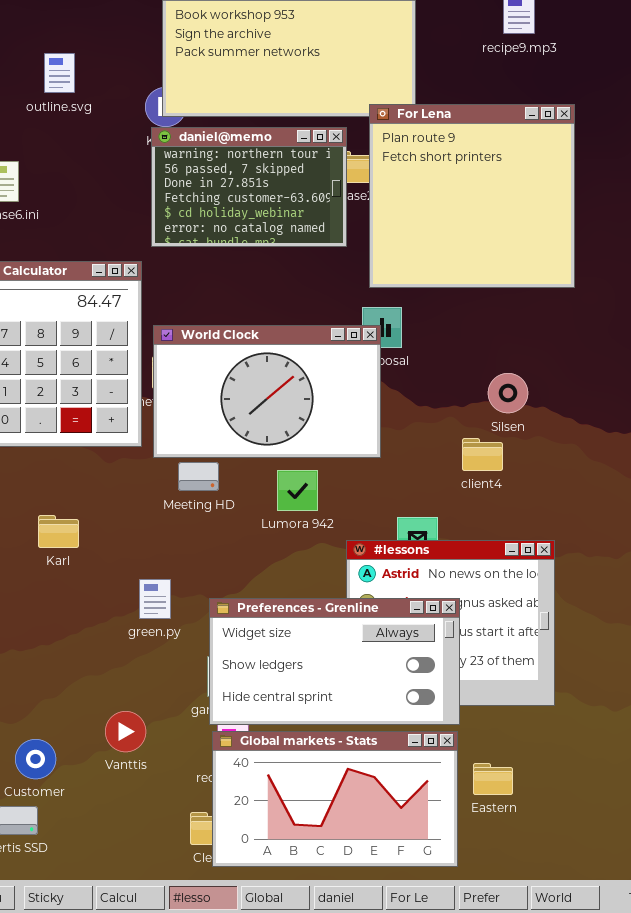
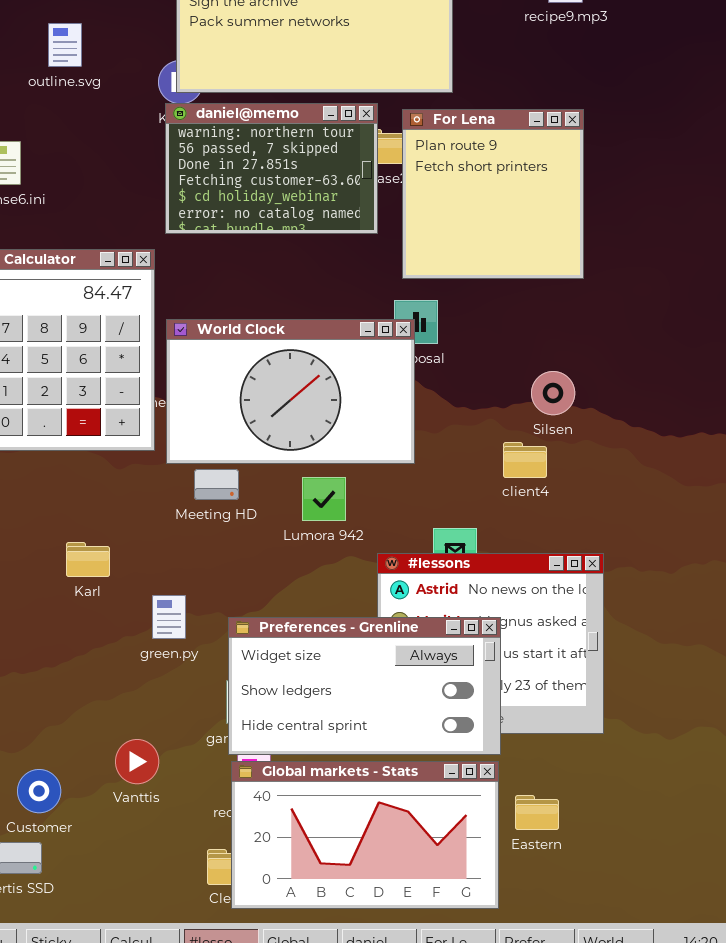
For Lena: [369,104,575,288] -> [402,109,584,279], resized
Karl: [38,515,79,548] -> [66,542,110,577], moved

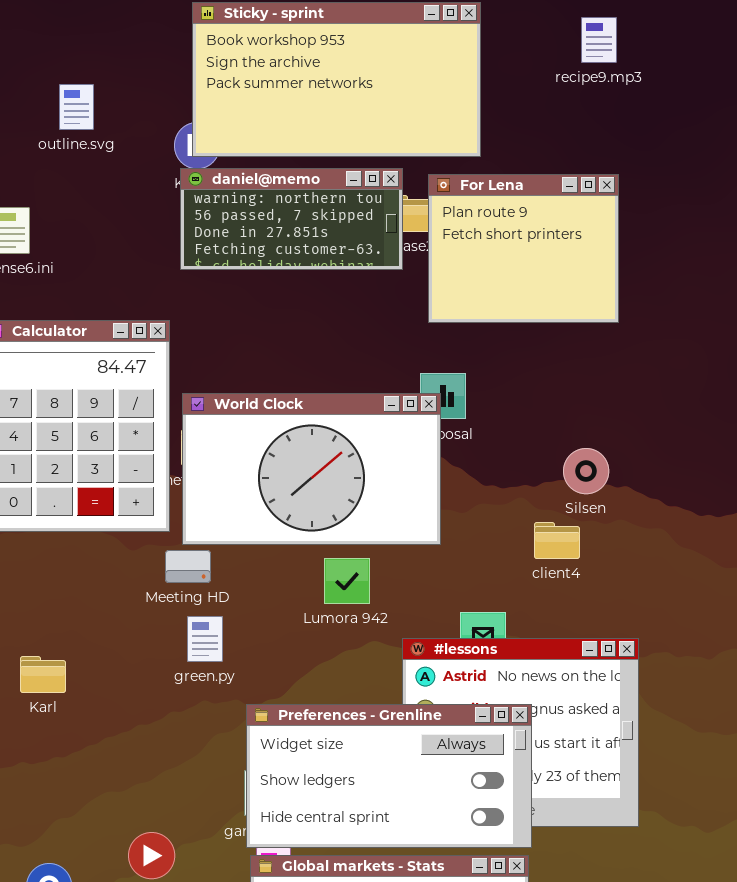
daniel@memo: [165,103,378,234] -> [180,168,403,270], resized
For Lena: [402,109,584,279] -> [428,174,619,323], resized
Meeting HD: [194,469,239,500] -> [165,550,211,583], moved
Karl: [66,542,110,577] -> [20,656,66,693], moved
green.py: [152,595,186,639] -> [187,616,223,662], moved

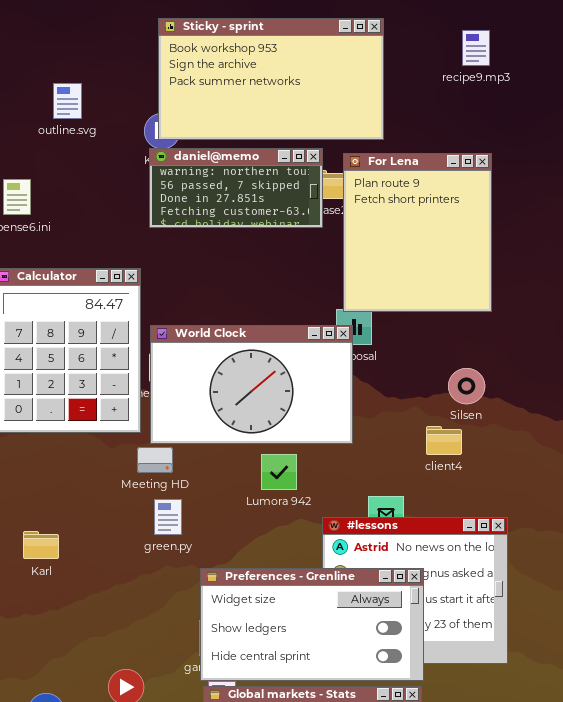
For Lena: [428,174,619,323] -> [343,153,492,312], resized

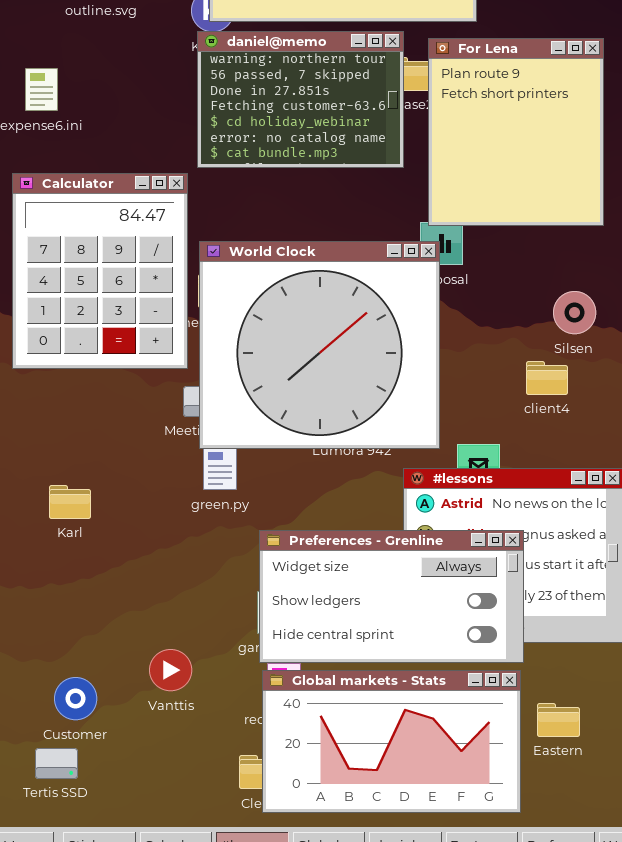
daniel@memo: [149,148,323,228] -> [197,31,404,168], resized
World Clock: [150,325,353,444] -> [199,241,440,449], resized

